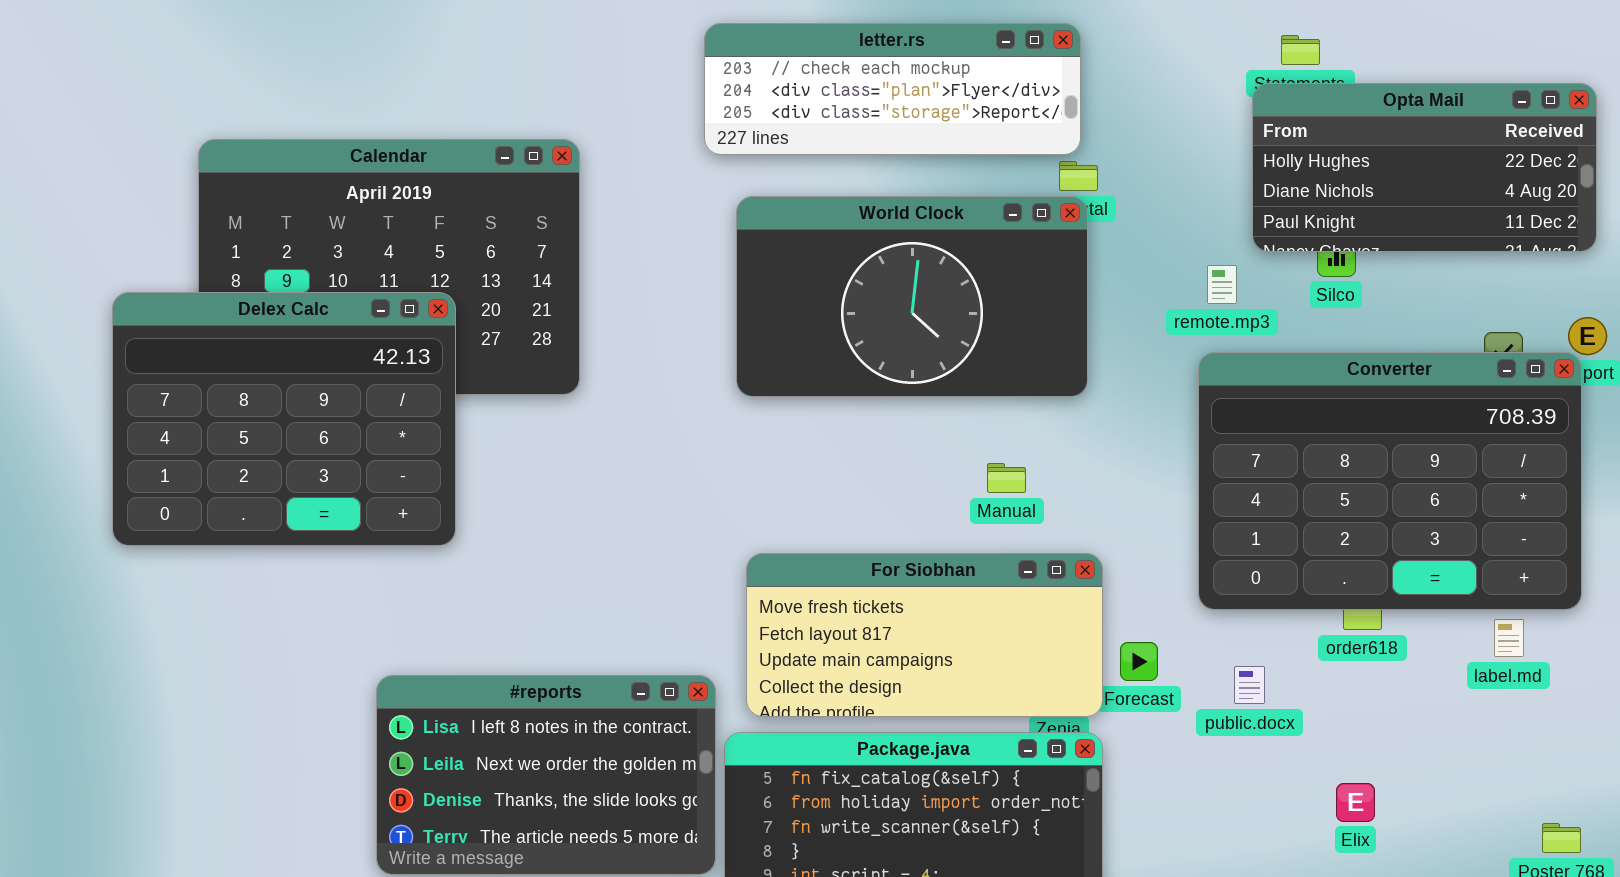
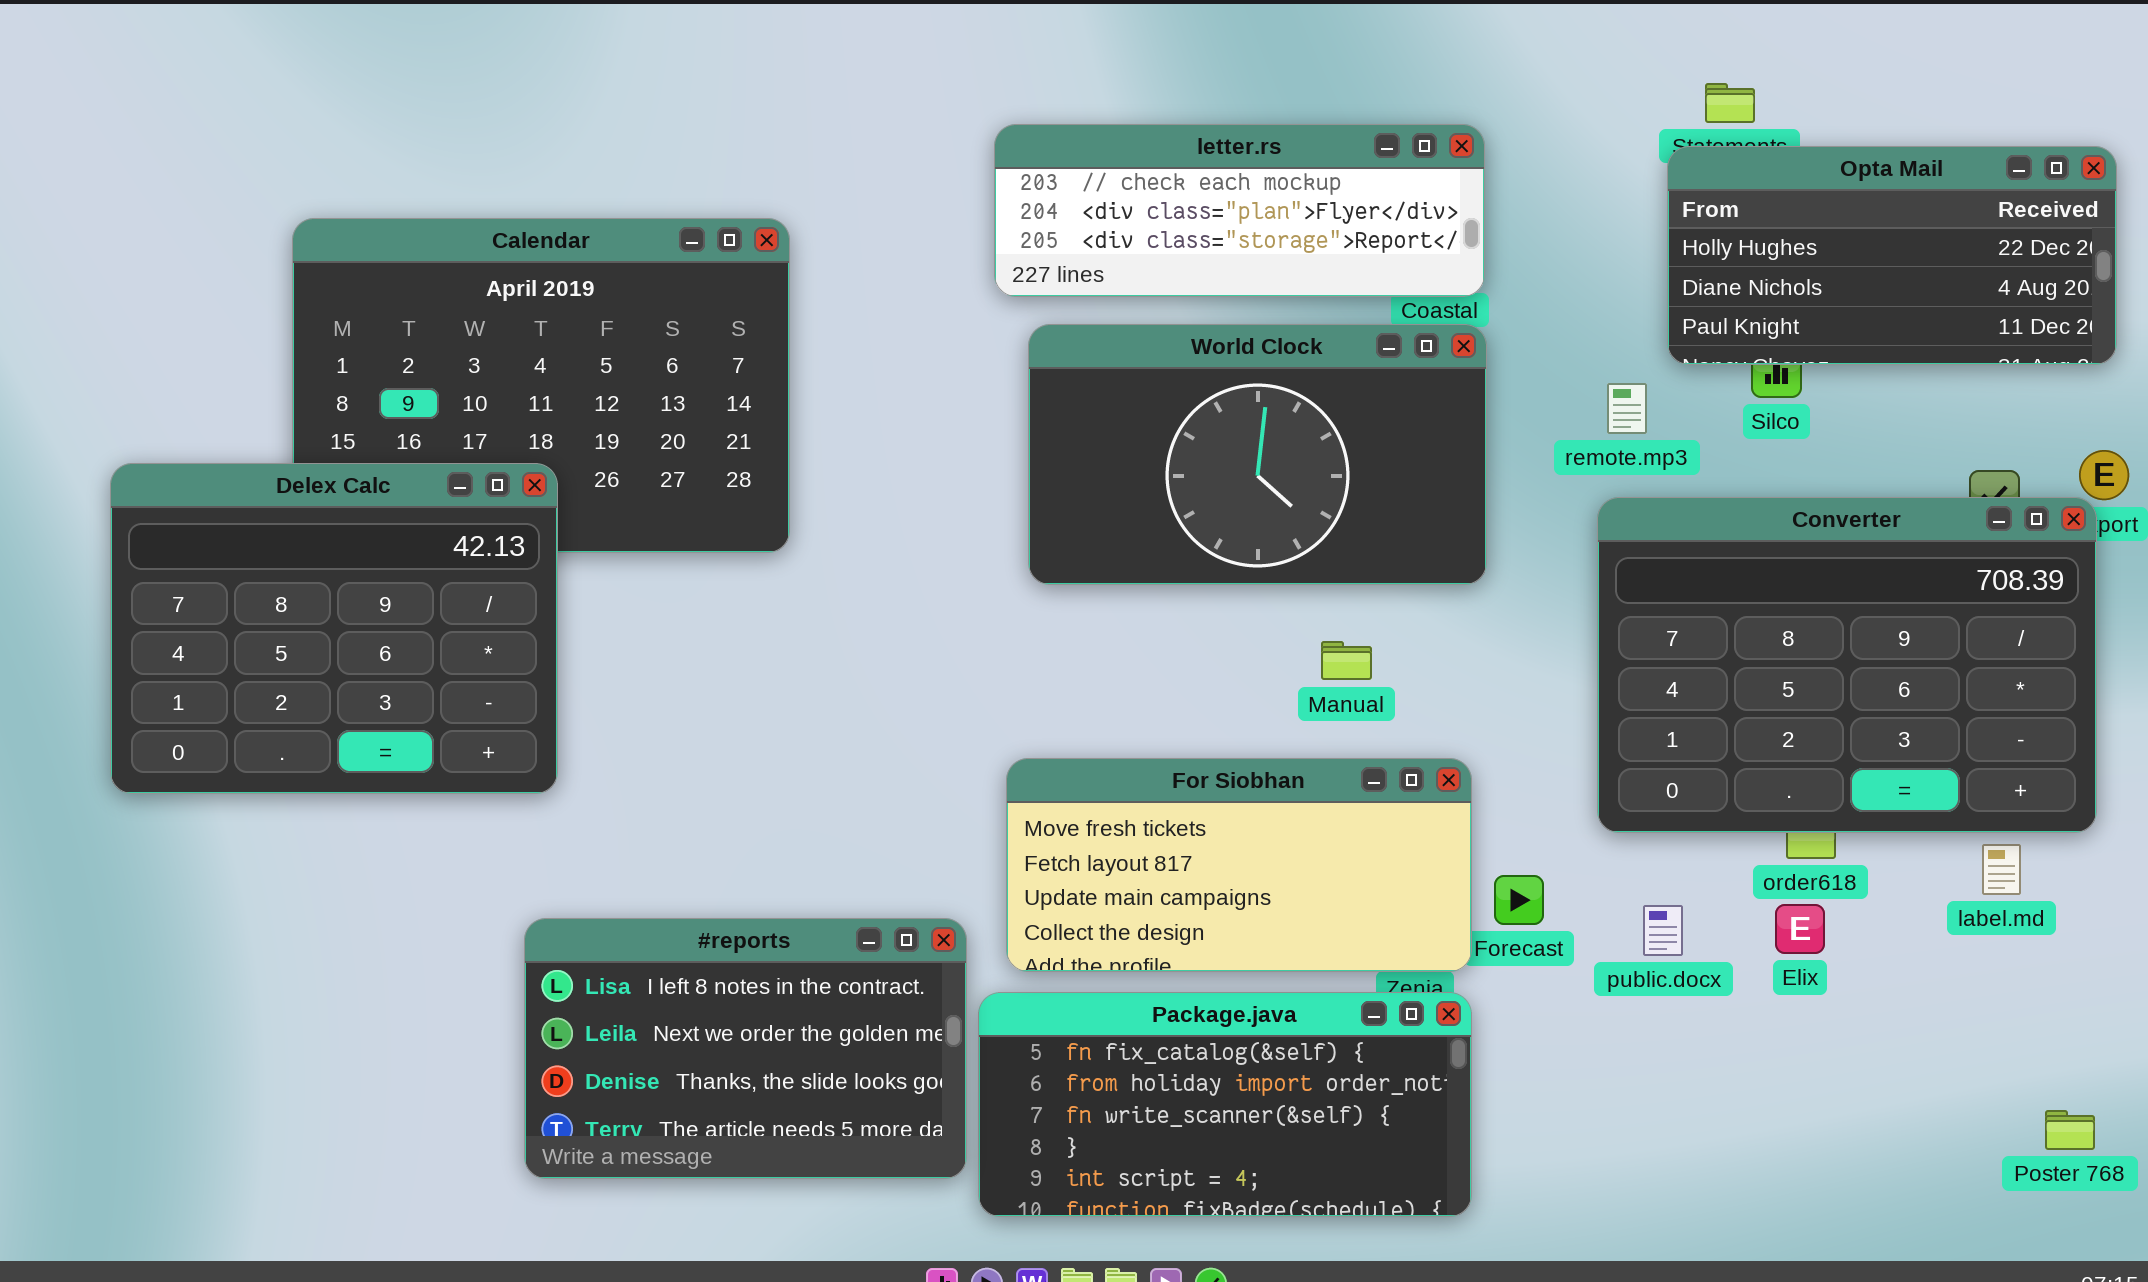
letter.rs: [704,23,1081,155] -> [994,124,1485,297], moved
World Clock: [736,196,1088,397] -> [1028,324,1487,585], moved
Delex Calc: [112,292,456,546] -> [110,463,558,794], moved
Elix: [1336,783,1375,822] -> [1775,904,1825,954], moved

